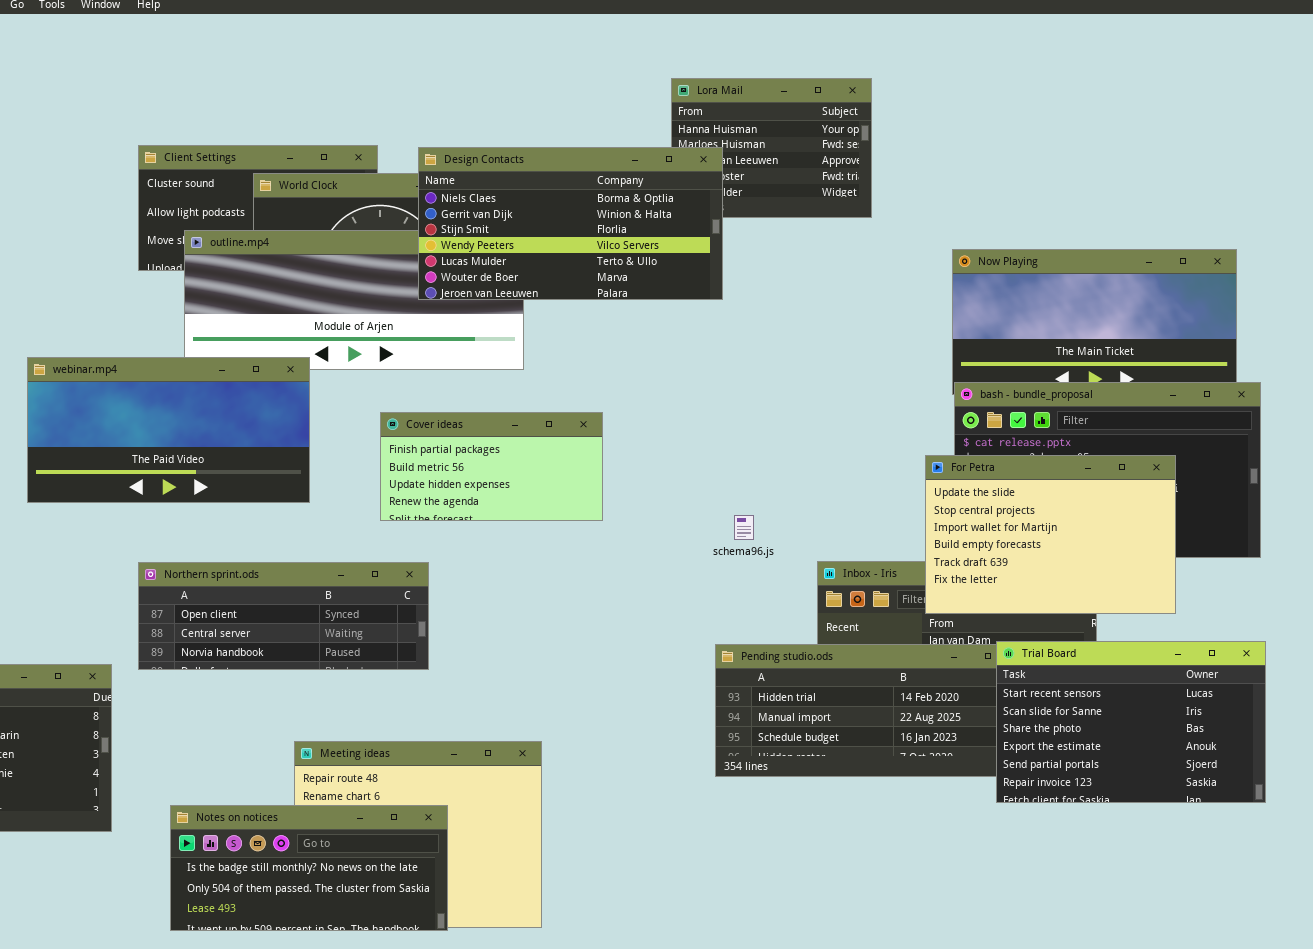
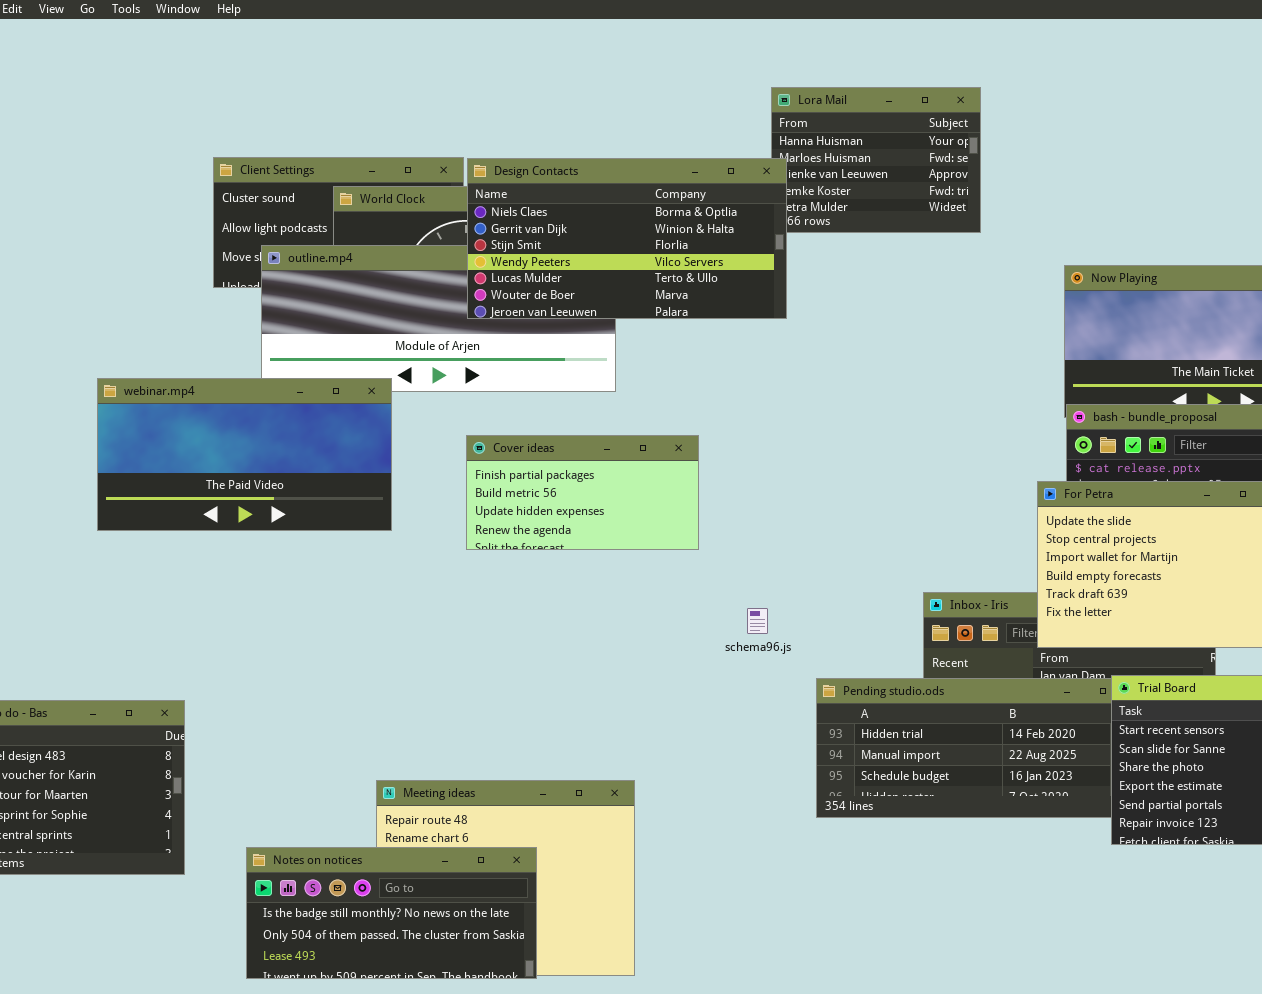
Design Contacts: [418,147,723,300] -> [467,158,787,319], moved
schema96.js: [734,515,754,540] -> [747,608,768,634], moved
Northern sprint.ods: [138,562,429,670] -> none, closed

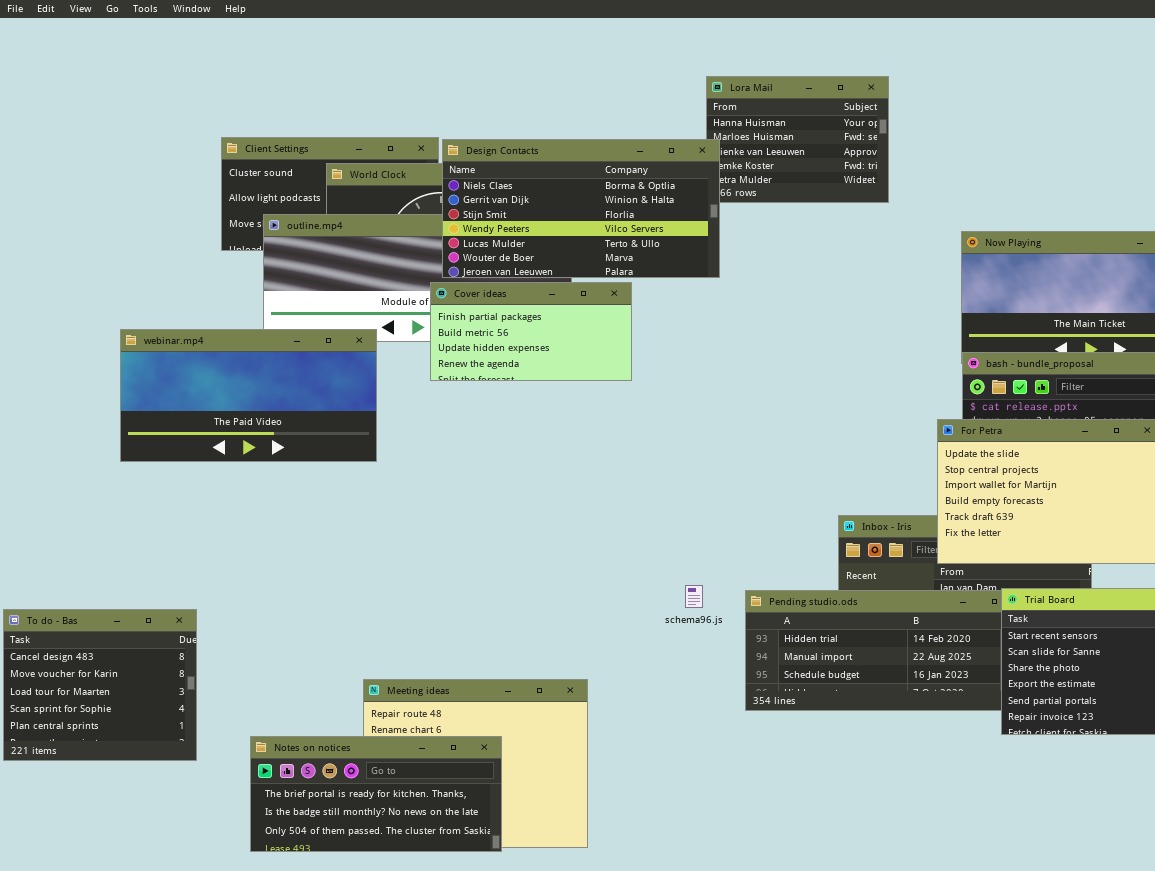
Cover ideas: [466,435,699,550] -> [430,282,632,381], moved
schema96.js: [747,608,768,634] -> [685,585,703,608], moved
Notes on notices: [246,847,537,979] -> [250,736,502,852], scrolled up 1 row

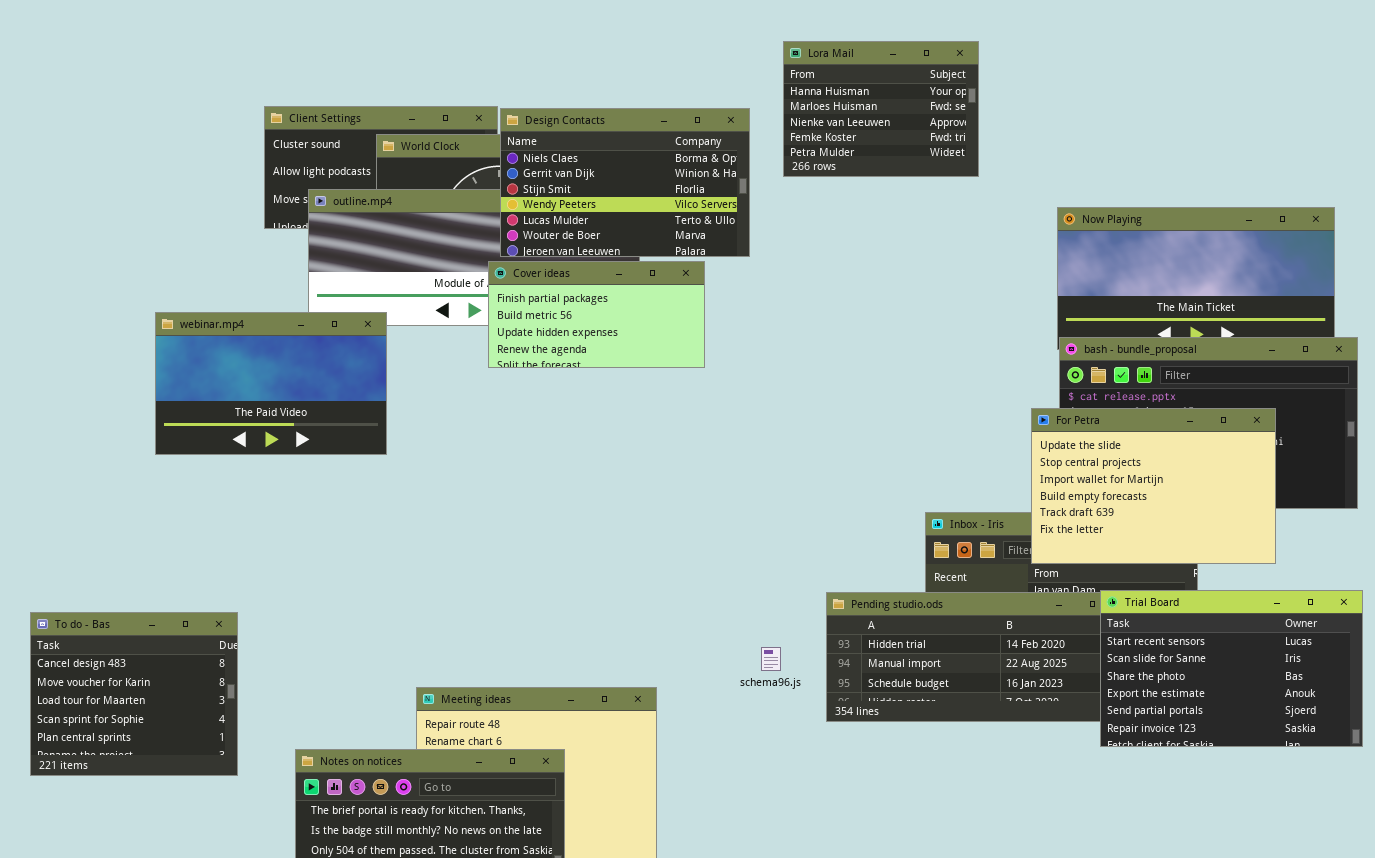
Design Contacts: [442,139,720,278] -> [500,108,750,257], resized
webinar.mp4: [120,329,377,462] -> [155,312,387,455], resized
schema96.js: [685,585,703,608] -> [761,647,781,671], moved

